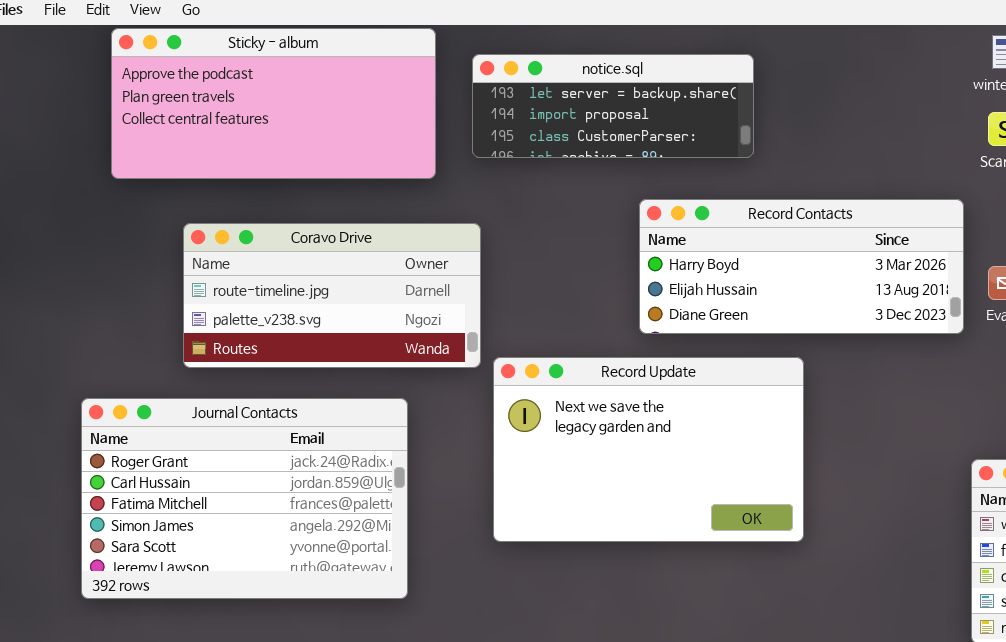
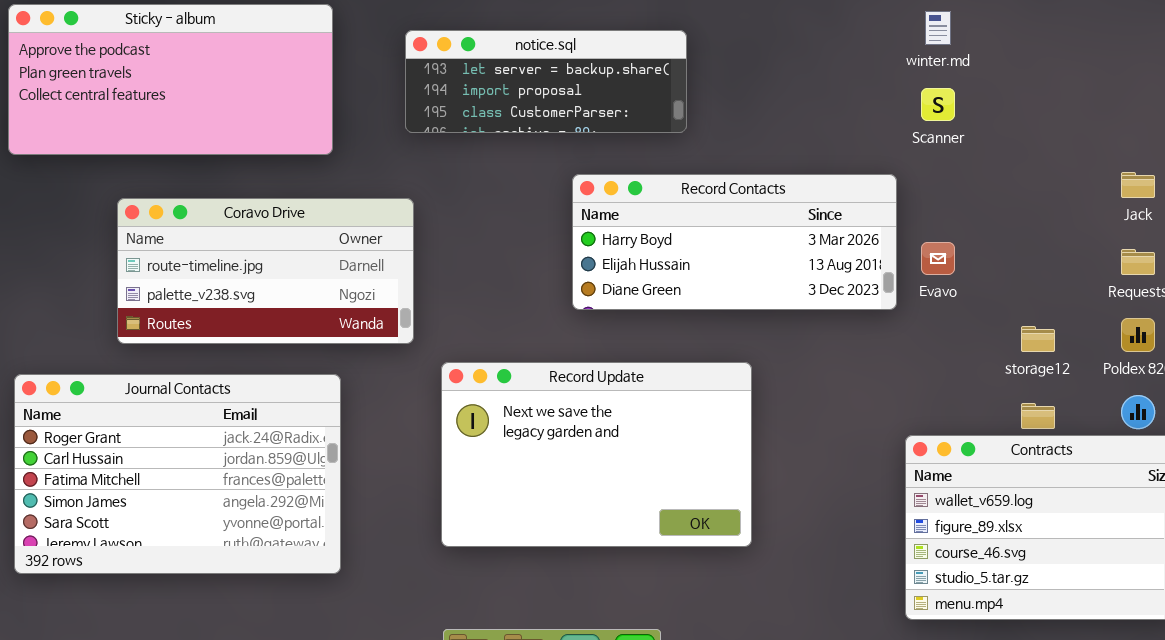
Sticky - album: [111,28,436,179] -> [8,4,333,155], moved
Record Update: [493,357,804,542] -> [441,362,752,547], moved

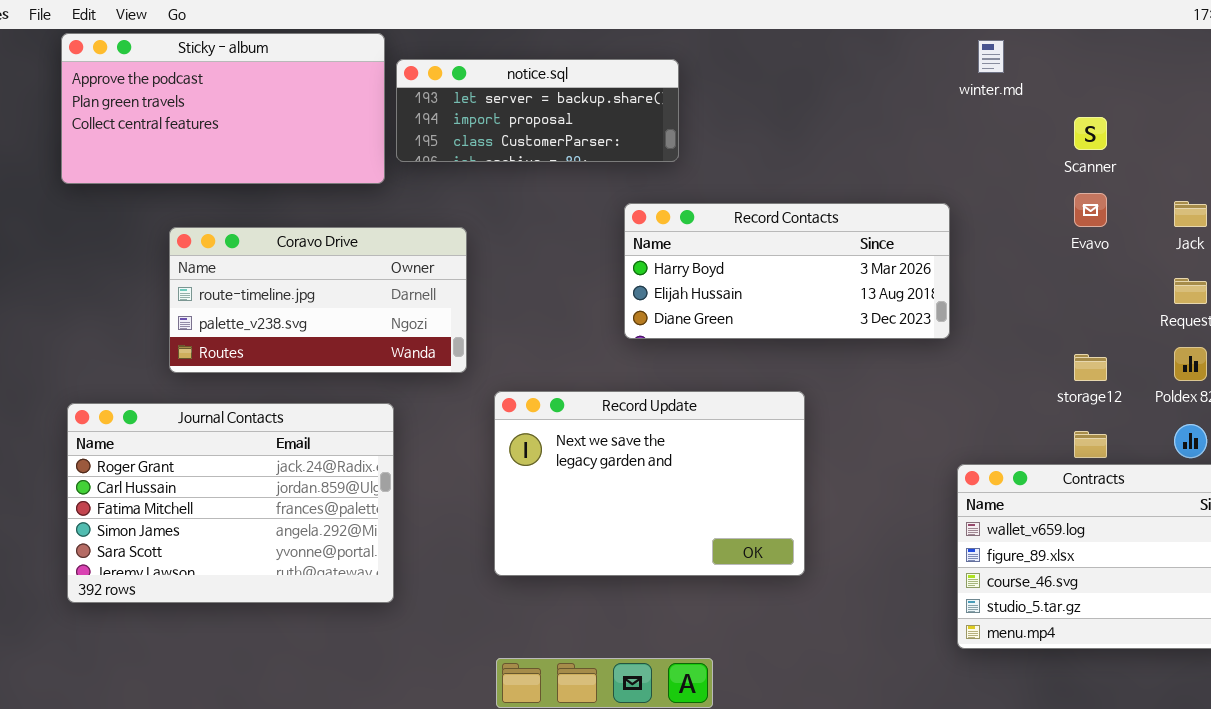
notice.sql: [405,30,687,133] -> [396,59,679,162], moved
Scanner: [921,88,955,121] -> [1074,117,1107,150], moved
Evavo: [921,242,955,275] -> [1074,193,1107,227], moved

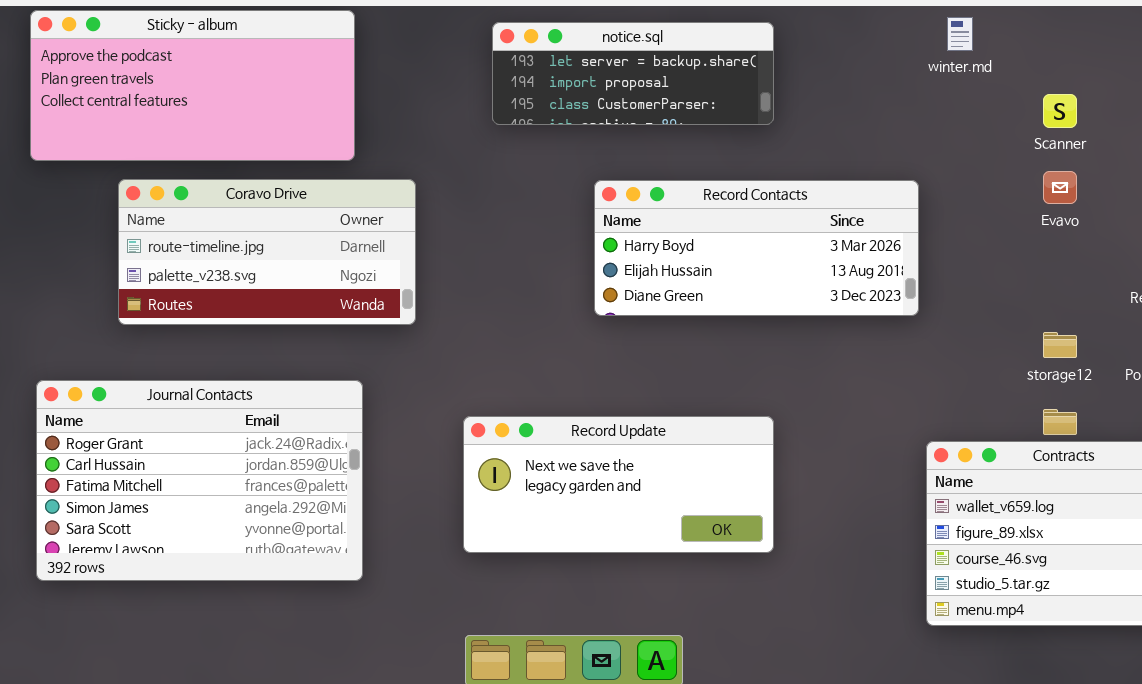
notice.sql: [396,59,679,162] -> [492,22,774,125], moved
Coravo Drive: [169,227,467,373] -> [118,179,416,325], moved
Record Update: [494,391,805,576] -> [463,416,774,553], resized

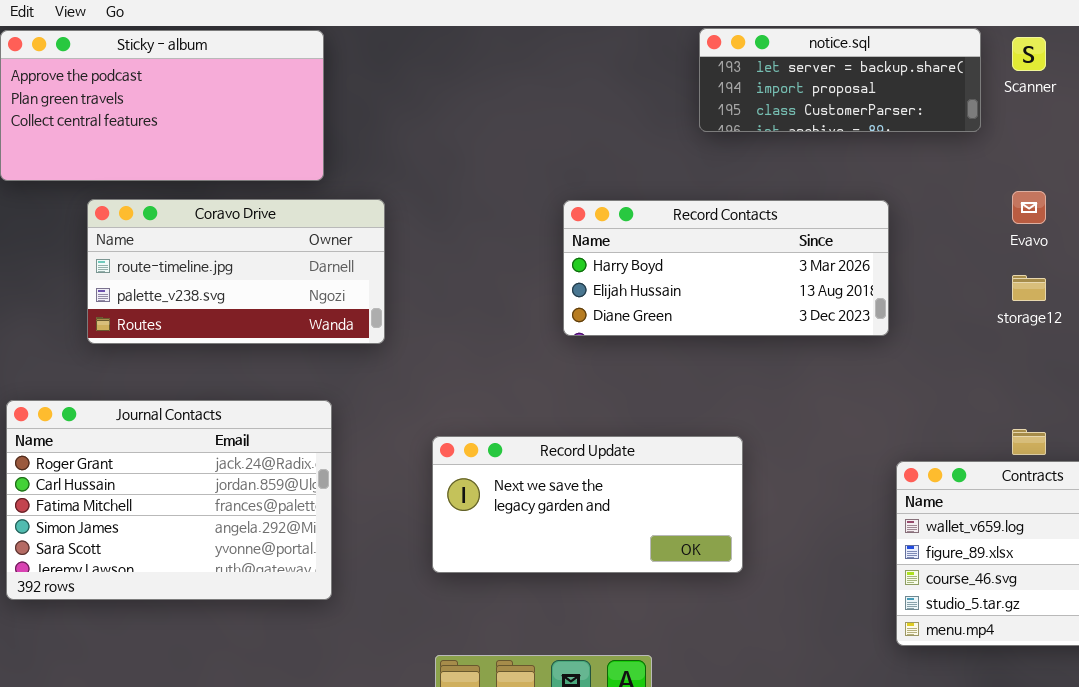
notice.sql: [492,22,774,125] -> [699,28,981,132], moved
Scanner: [1043,94,1077,128] -> [1012,37,1046,71], moved
storage12: [1043,332,1077,358] -> [1012,275,1046,301], moved

